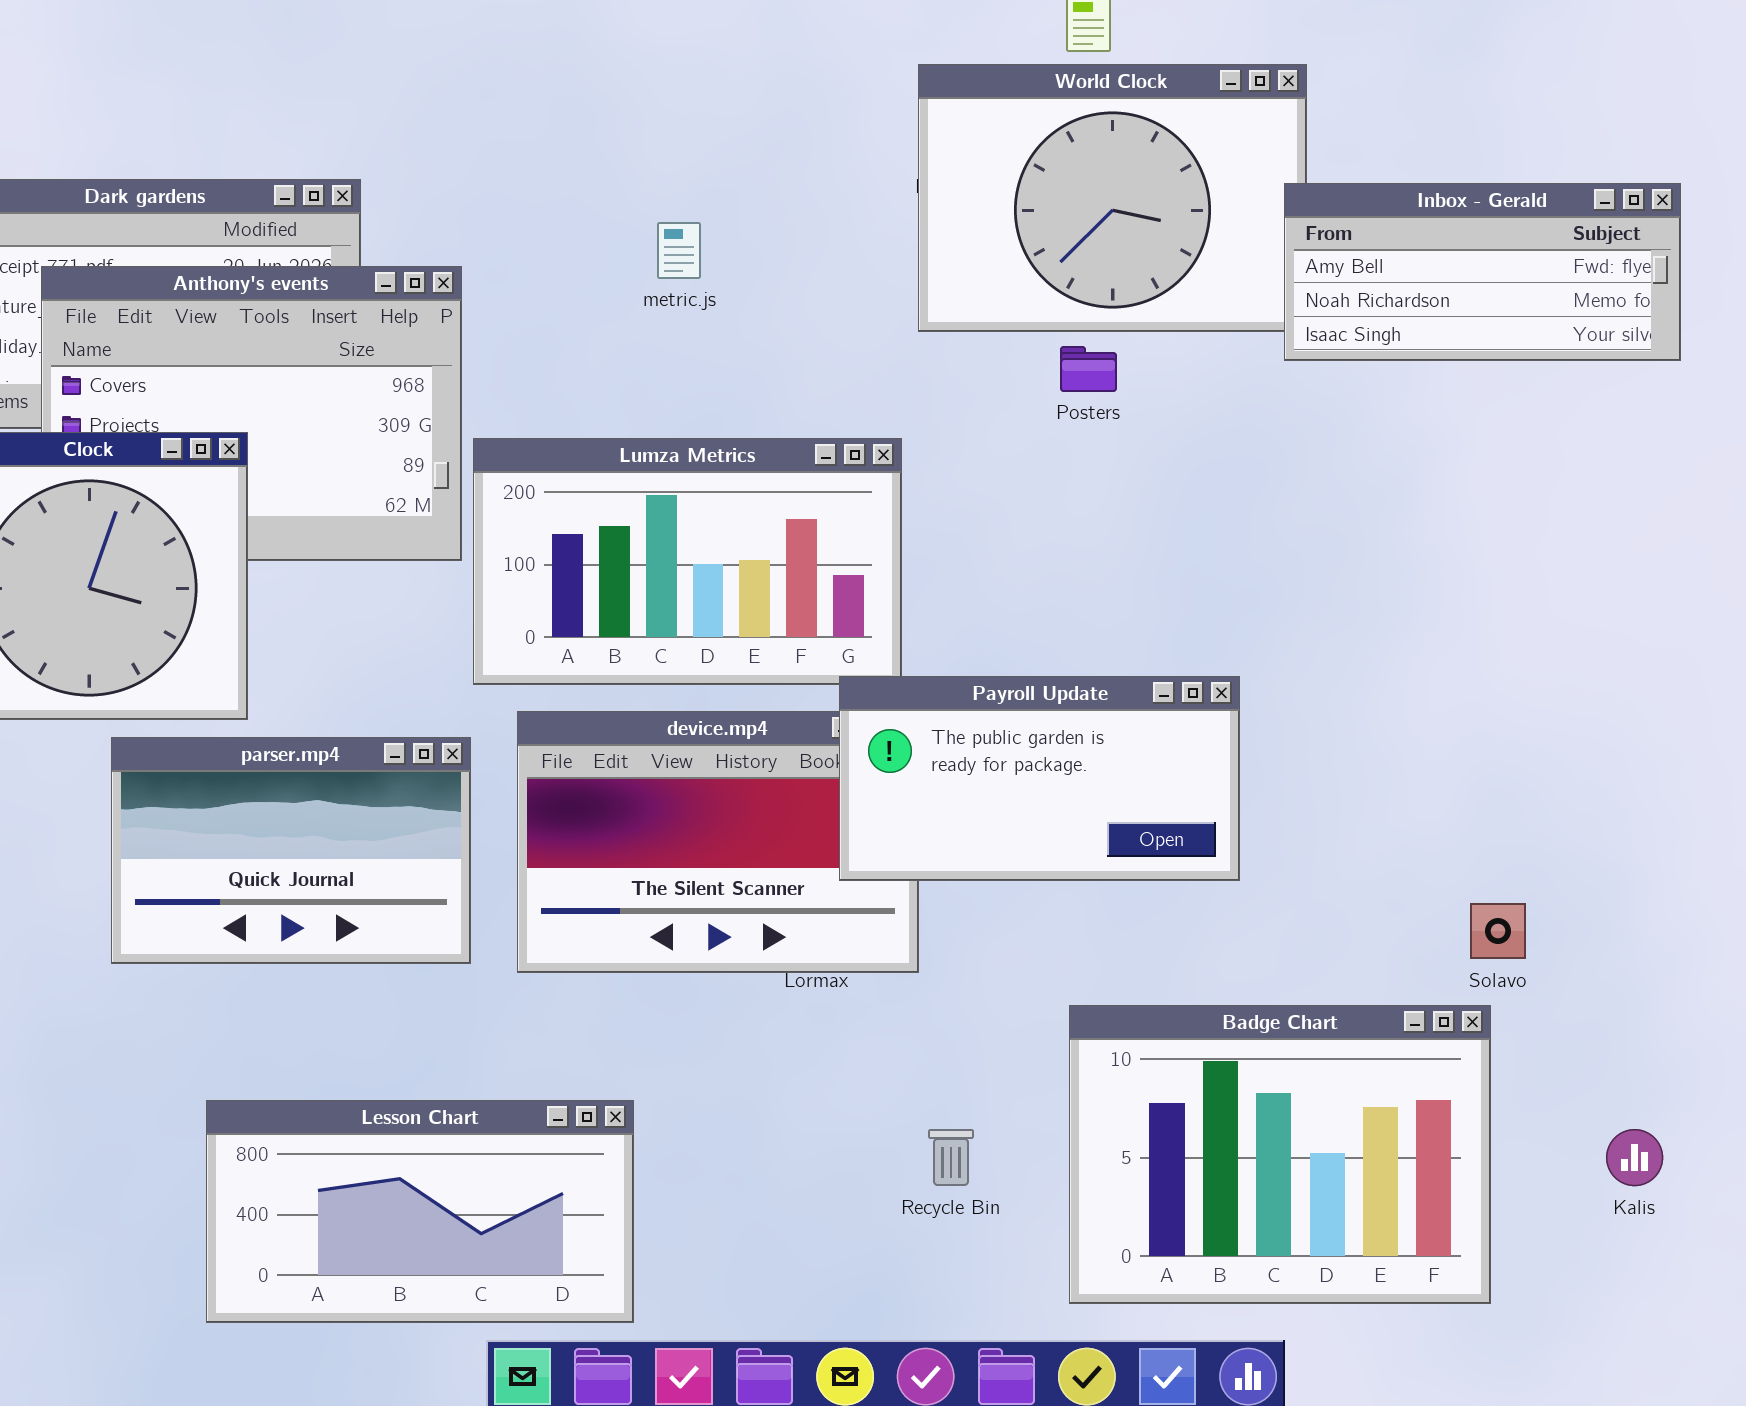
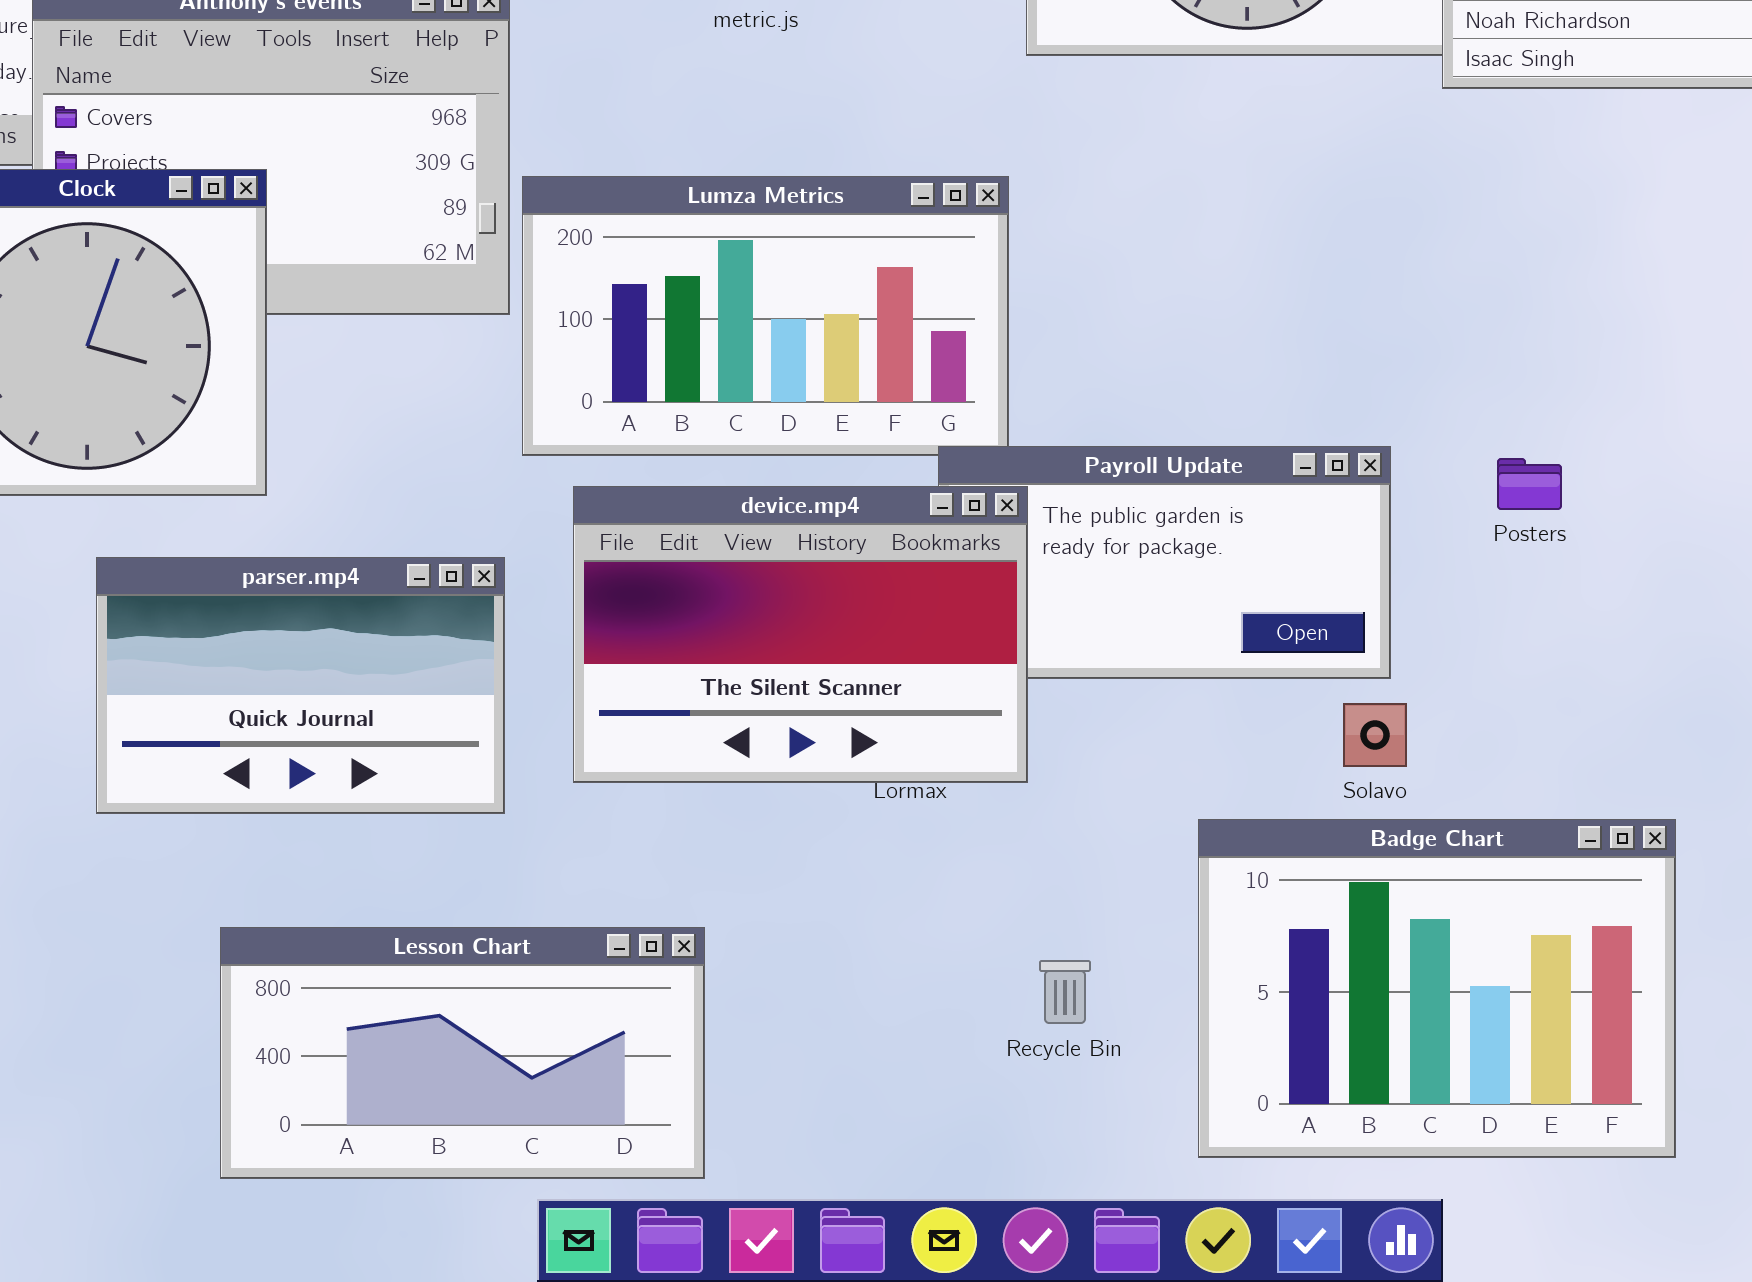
Posters: [1060,346,1117,392] -> [1497,458,1562,510], moved
device.mp4: [517,711,919,973] -> [573,486,1028,783], raised
parser.mp4: [111,737,471,964] -> [96,557,505,814], moved
Solavo: [1470,903,1526,959] -> [1343,703,1407,767], moved

